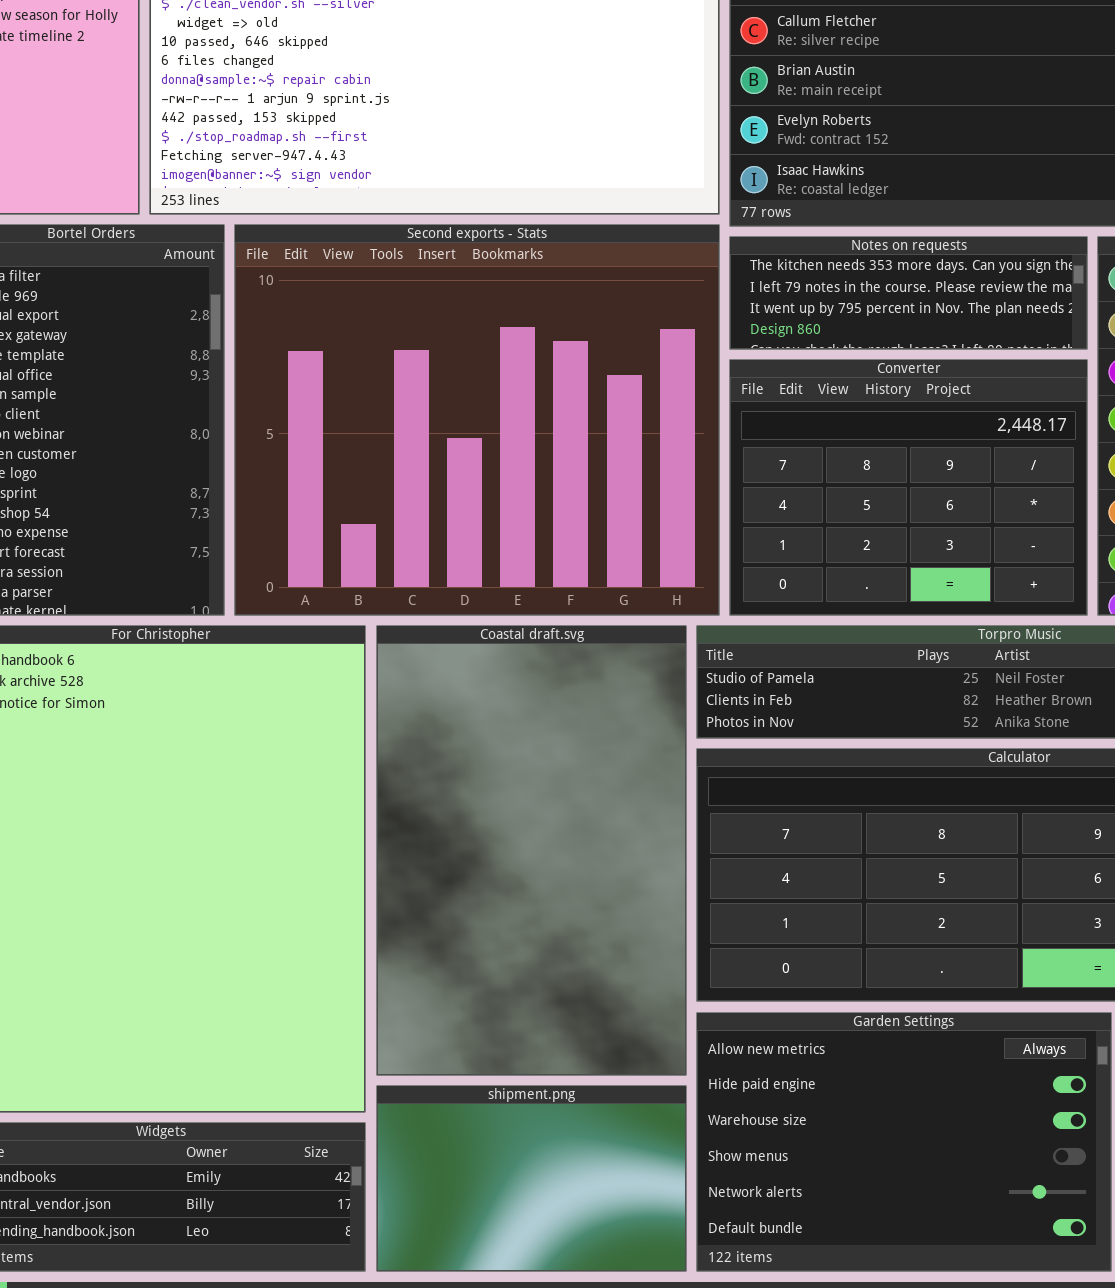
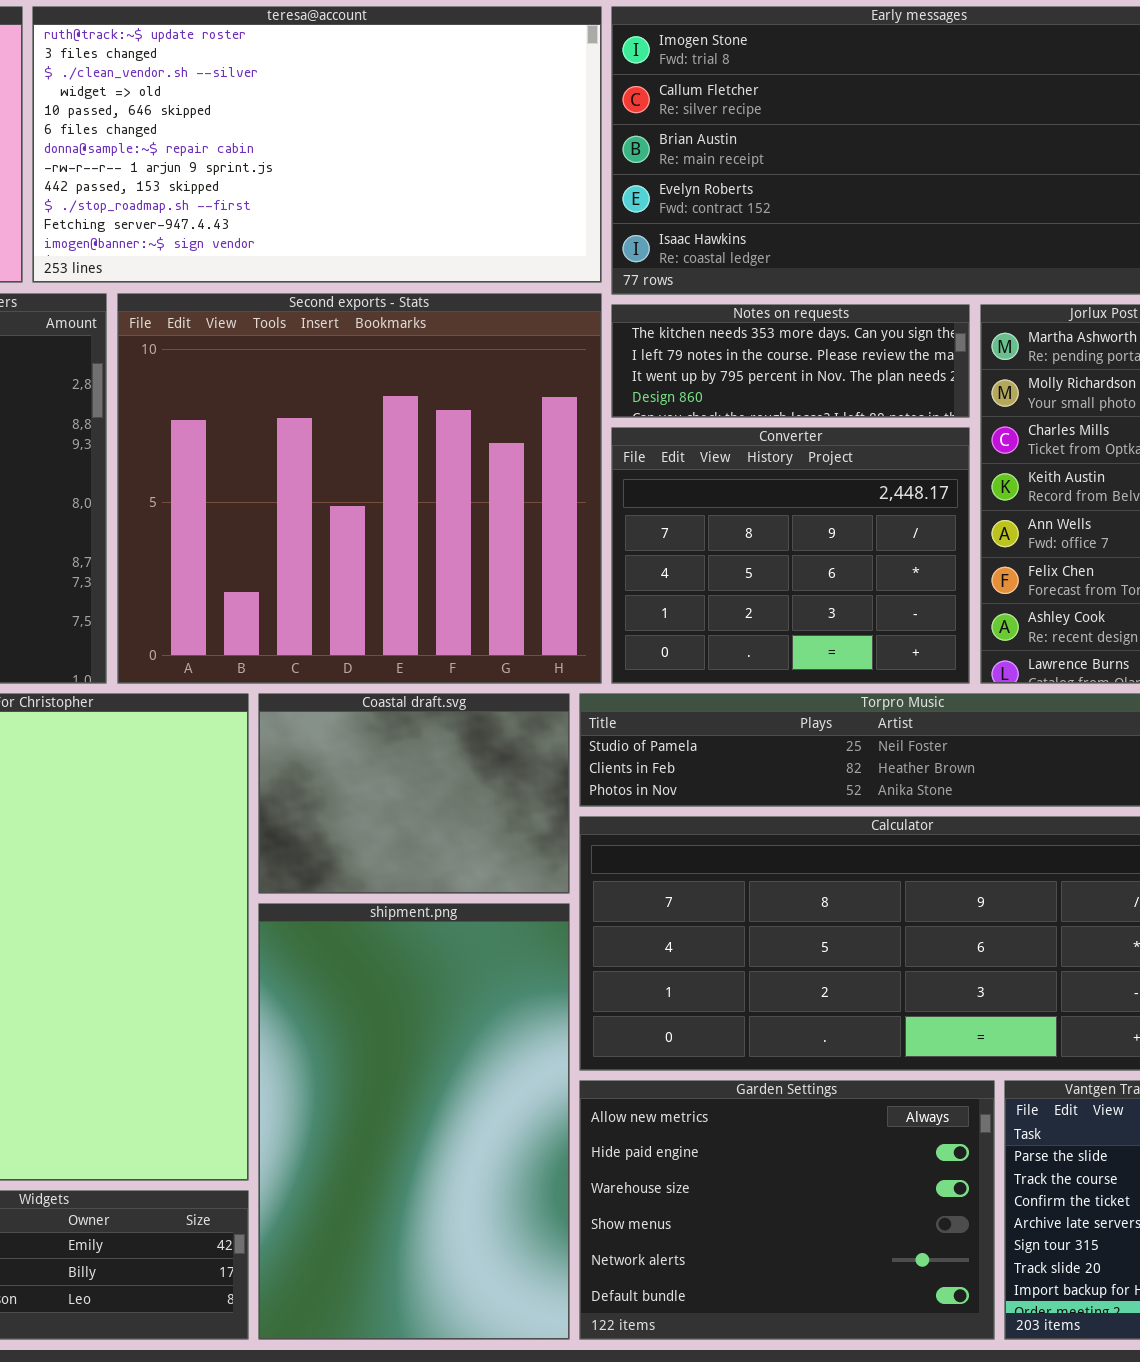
Coastal draft.svg: [376,625,687,1076] -> [258,693,570,894], resized
shipment.png: [376,1085,687,1272] -> [258,903,570,1340], resized

